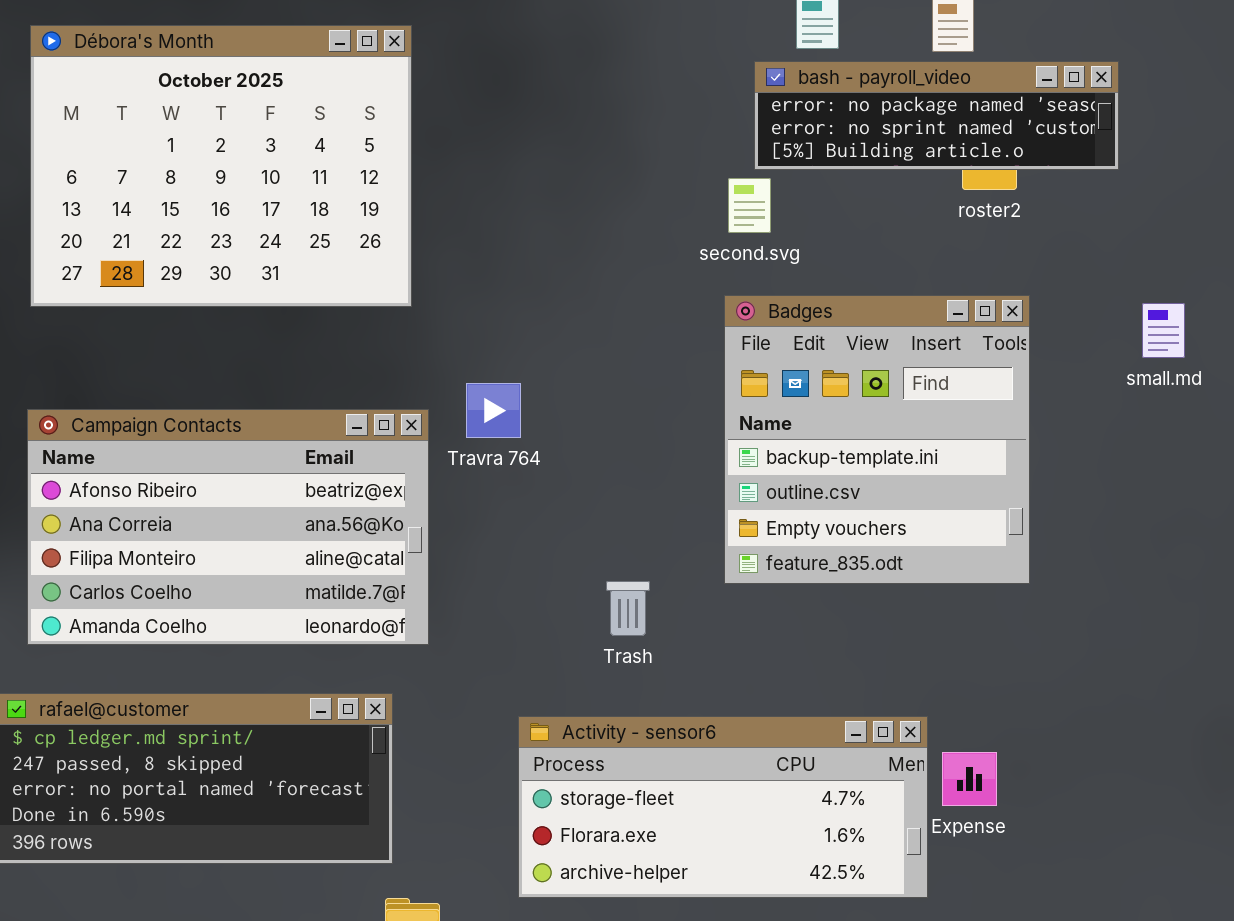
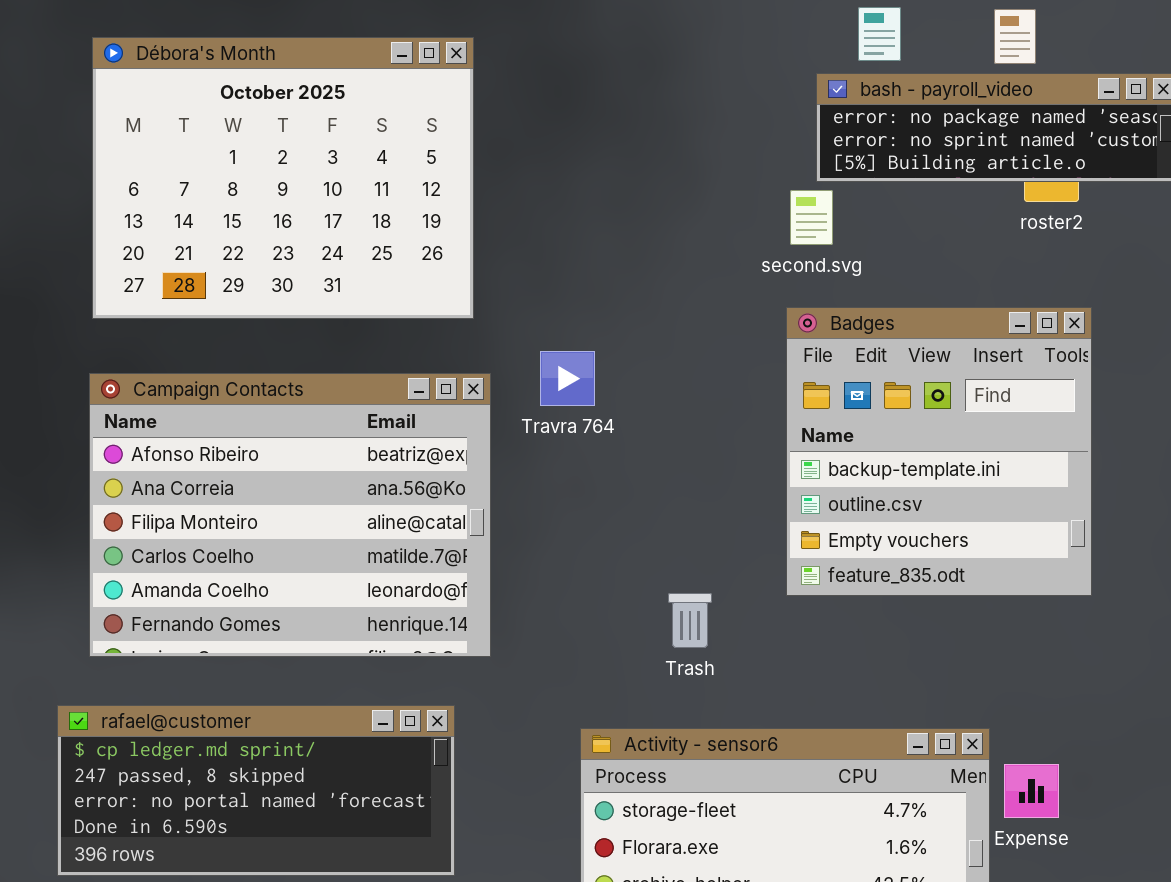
Travra 764: [466,383,521,438] -> [540,351,595,406], moved
Campaign Contacts: [27,409,429,645] -> [89,373,491,657], resized

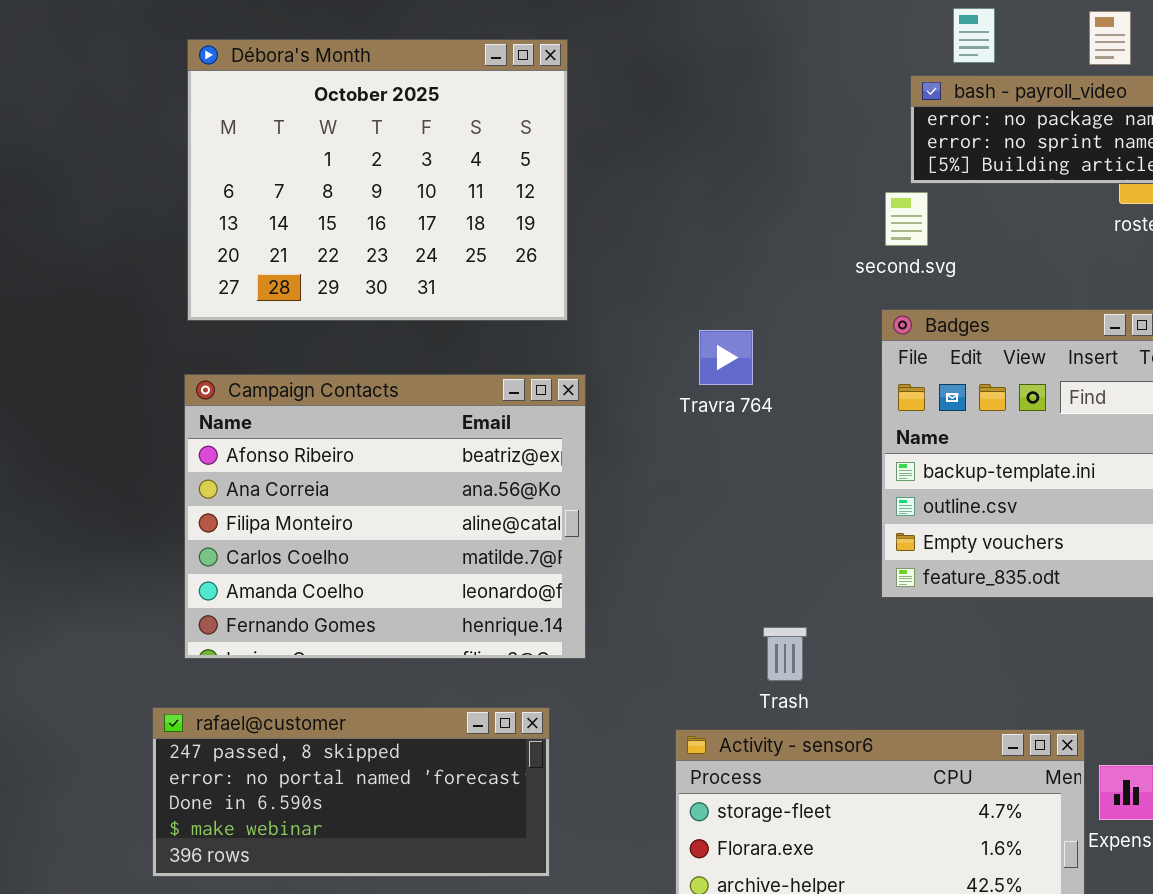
Travra 764: [540,351,595,406] -> [699,330,753,385], moved
Trash: [668,593,712,648] -> [763,627,807,681], moved
rafael@customer: [57,705,455,876] -> [152,707,550,877], scrolled down 1 row

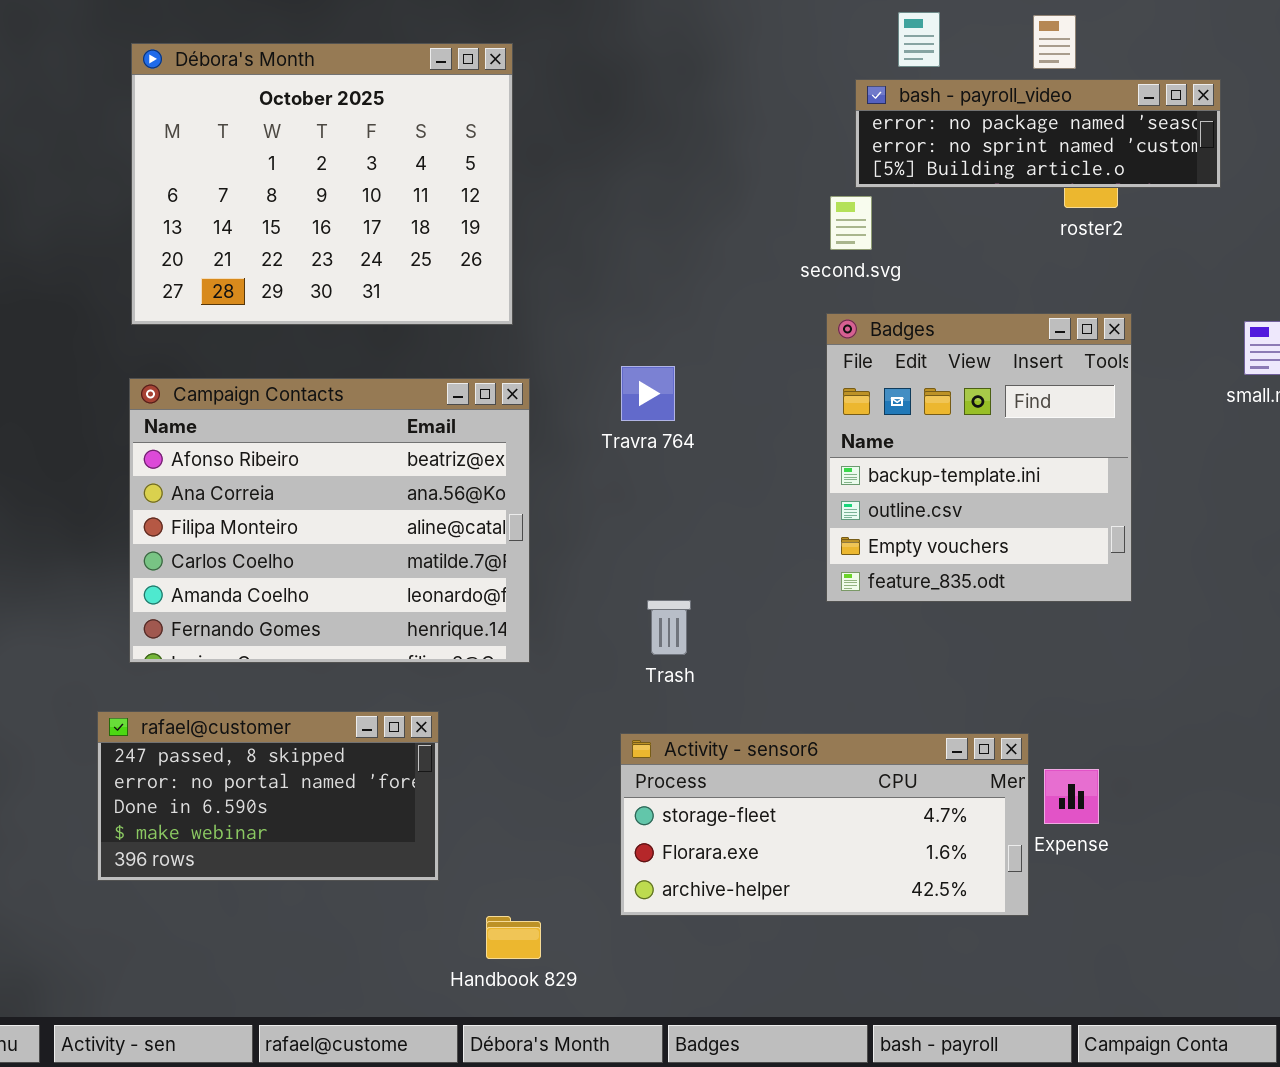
Travra 764: [699,330,753,385] -> [621,366,675,421], moved
Trash: [763,627,807,681] -> [647,600,691,655], moved
rafael@customer: [152,707,550,877] -> [97,711,439,881], resized

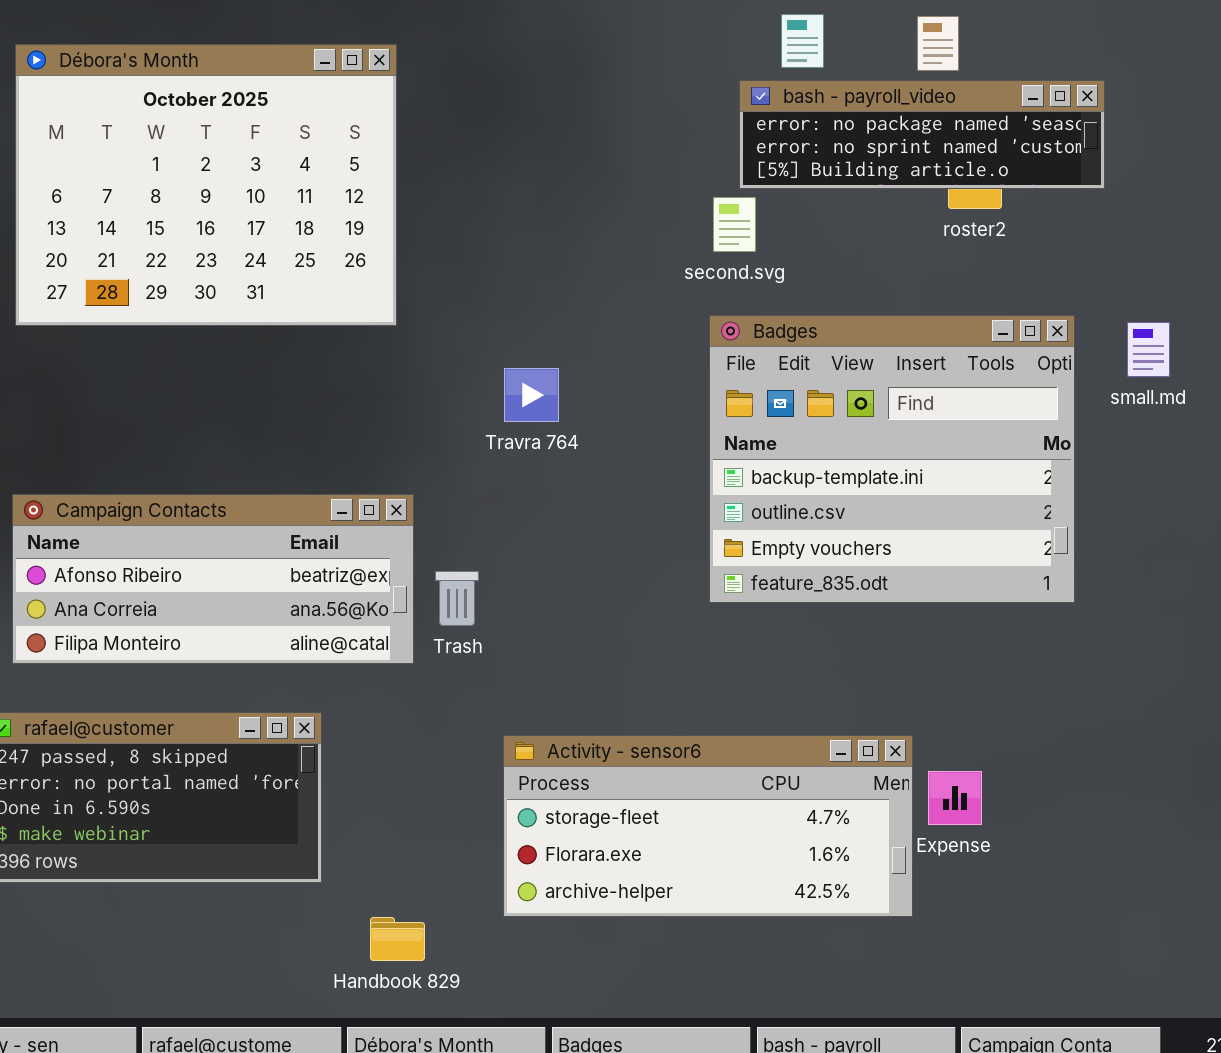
Badges: [826,313,1132,602] -> [709,315,1075,603], resized
Campaign Contacts: [129,378,530,663] -> [12,494,414,664], resized
Trash: [647,600,691,655] -> [435,571,479,626], moved

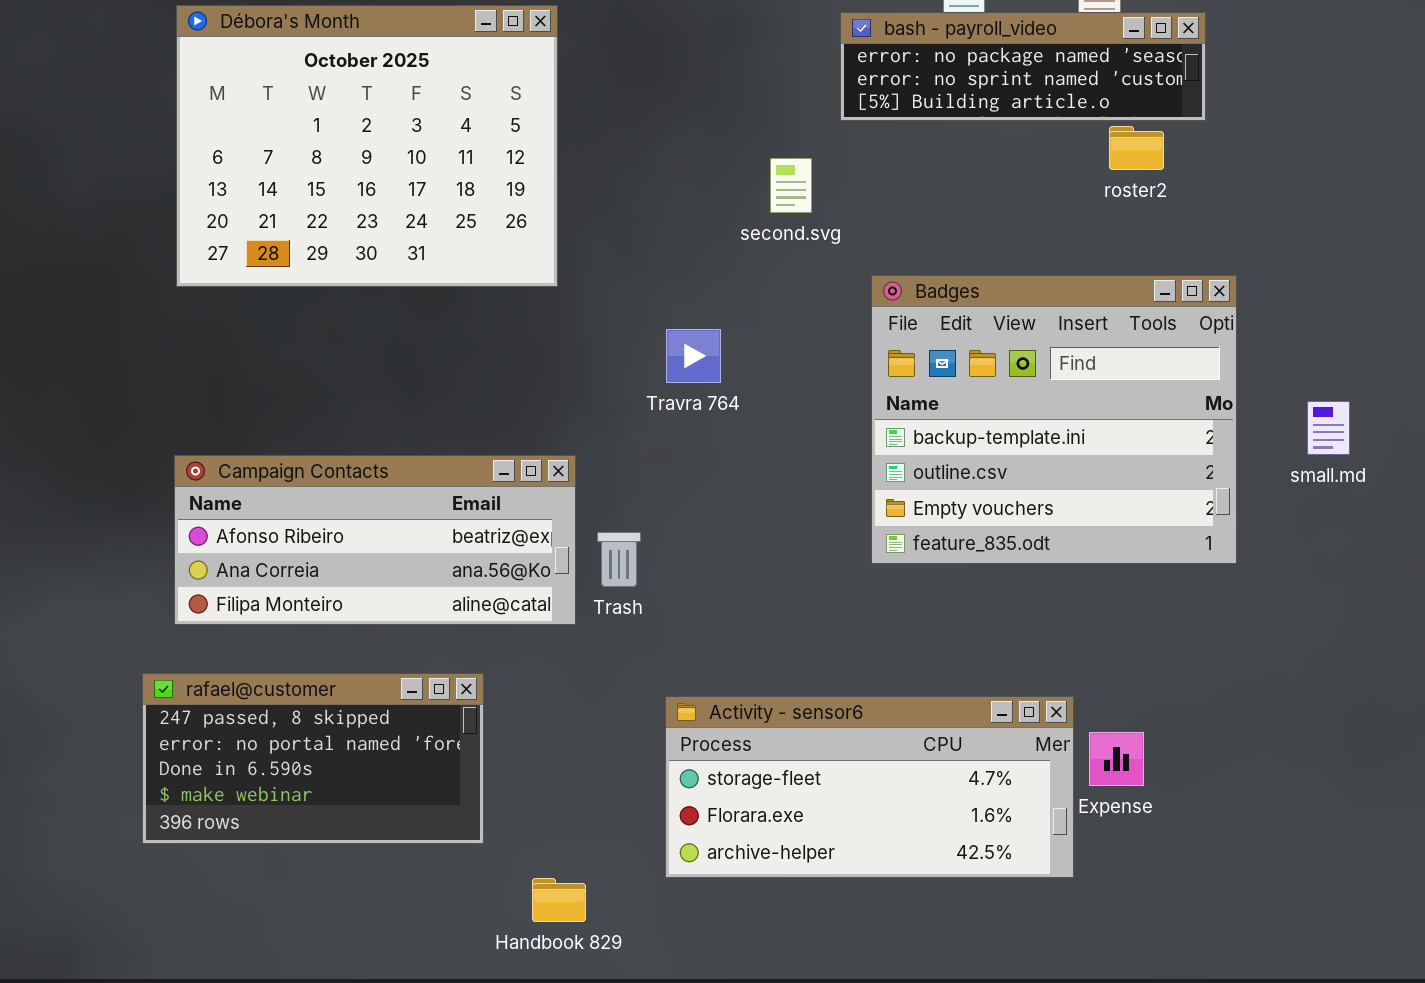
bash - payroll_video: [739,80,1105,189] -> [840,12,1206,121], moved
second.svg: [713,197,756,252] -> [770,158,812,213], moved
small.md: [1127,322,1170,377] -> [1307,401,1350,455], moved

